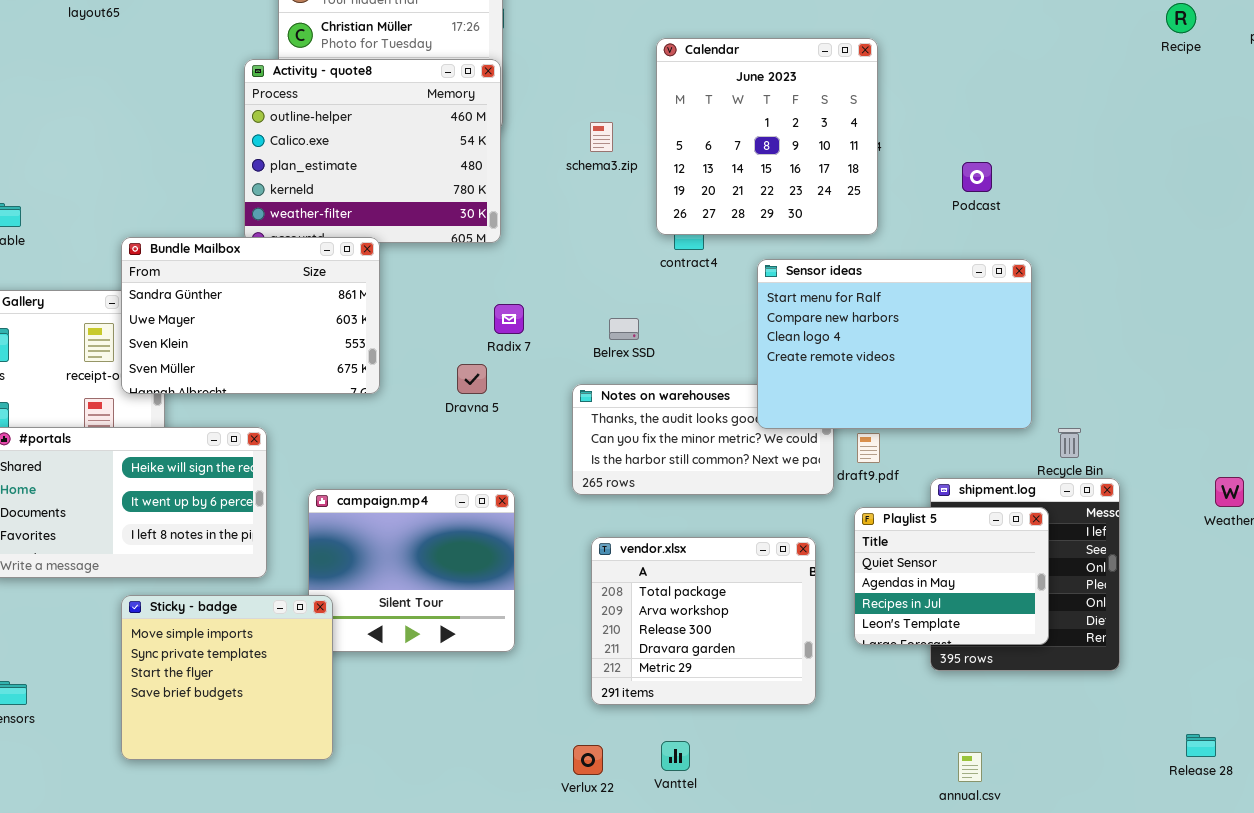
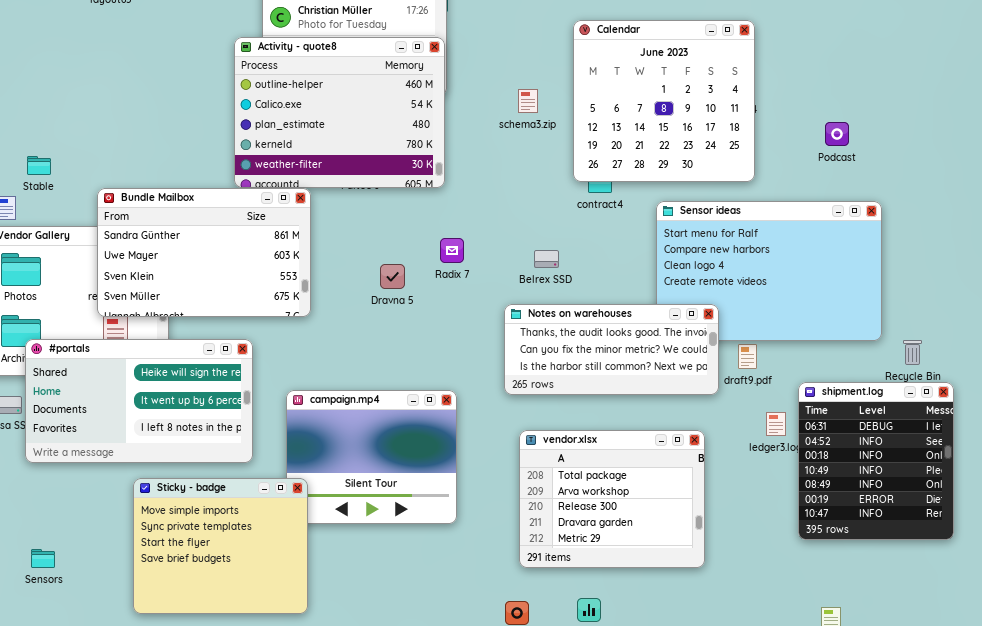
Bundle Mailbox: [121,237,380,394] -> [97,188,311,317], moved
Dravna 5: [457,364,487,394] -> [380,264,405,289], moved
Notes on warehouses: [572,384,834,495] -> [504,304,719,395], raised
Playlist 5: [854,507,1049,645] -> none, closed

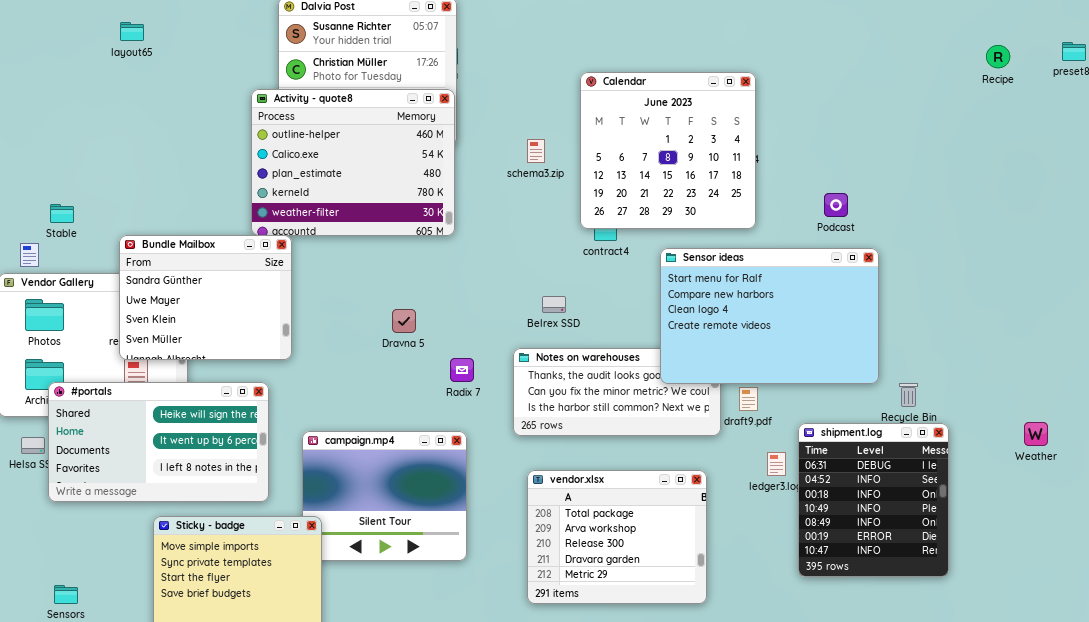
Podcast: [825,122,849,146] -> [824,193,848,217], moved
Bundle Mailbox: [97,188,311,317] -> [119,235,292,360], resized
Sensor ideas: [656,201,882,341] -> [660,248,879,384], raised
Radix 7: [440,238,464,263] -> [450,358,474,382], moved

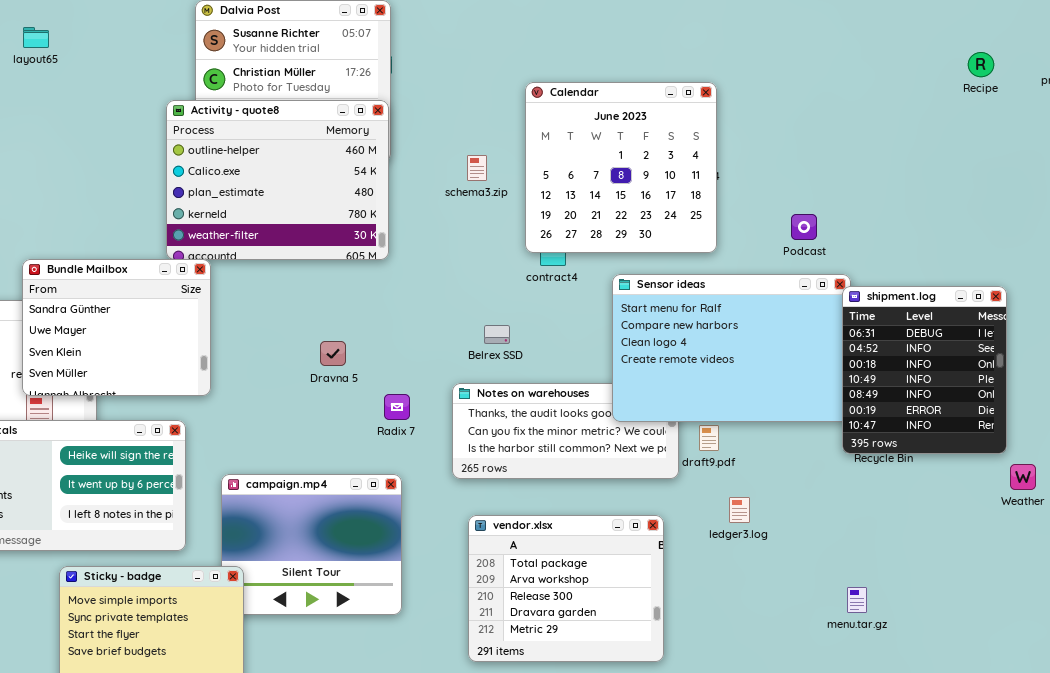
shipment.log: [798,423,949,577] -> [842,286,1007,454], moved

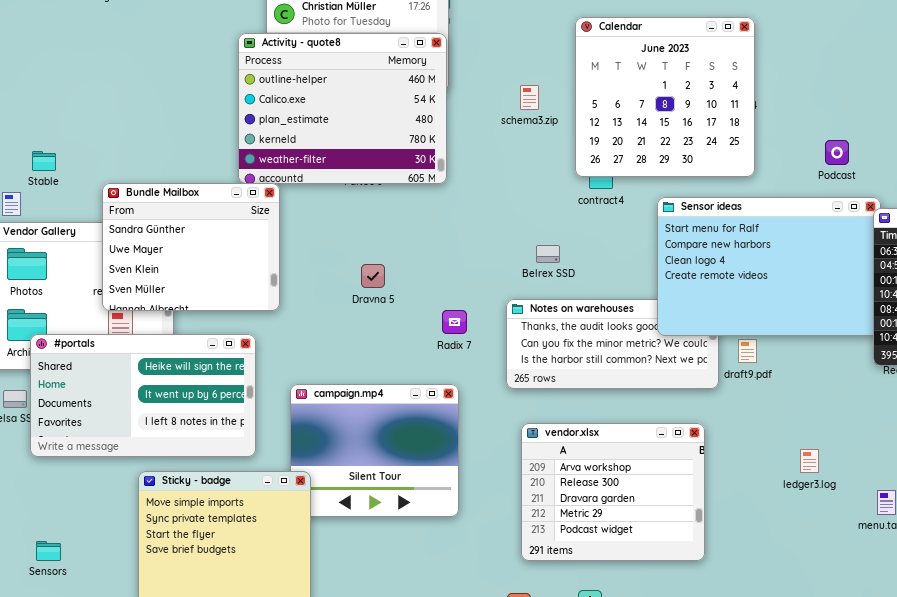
Dravna 5: [320,341,346,366] -> [361,264,385,288], moved
ledger3.log: [729,497,750,523] -> [800,449,819,473], moved
vendor.xlsx: [468,515,664,662] -> [521,423,705,561], scrolled down 1 row

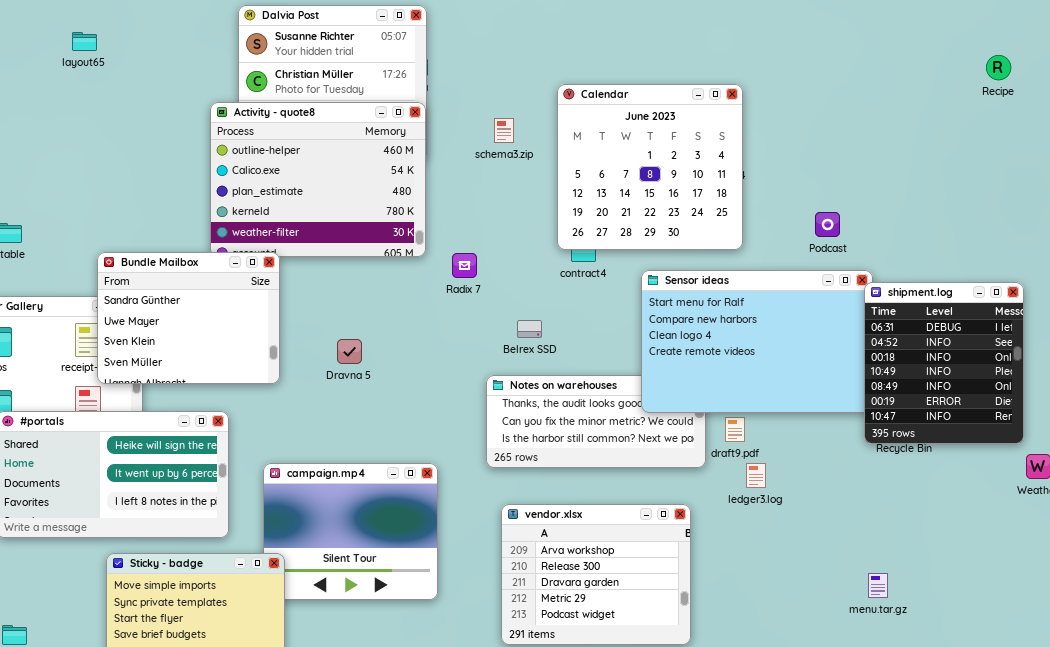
schema3.zip: [520,85,539,110] -> [494,118,514,143], moved
Bundle Mailbox: [102,183,280,311] -> [97,252,280,384], moved
Radix 7: [442,310,467,334] -> [452,253,477,278], moved
ledger3.log: [800,449,819,473] -> [746,463,766,488], moved

